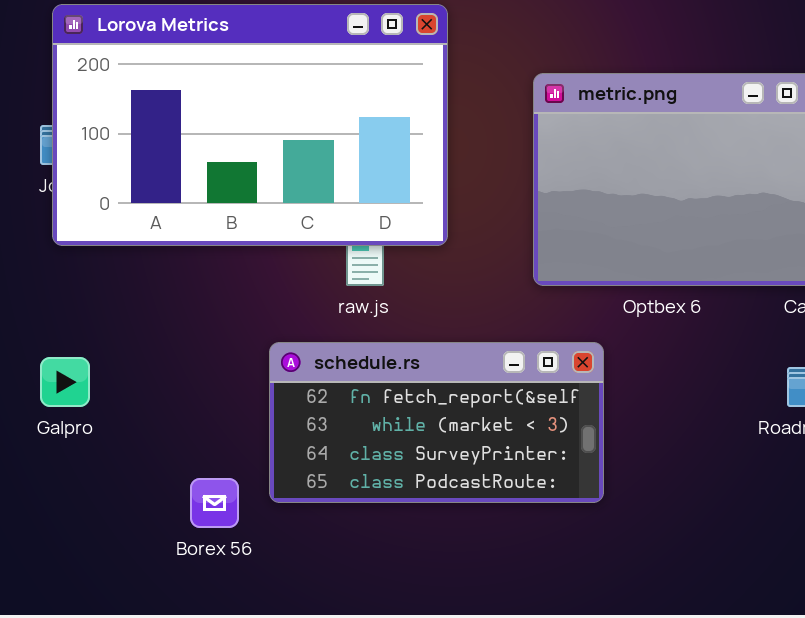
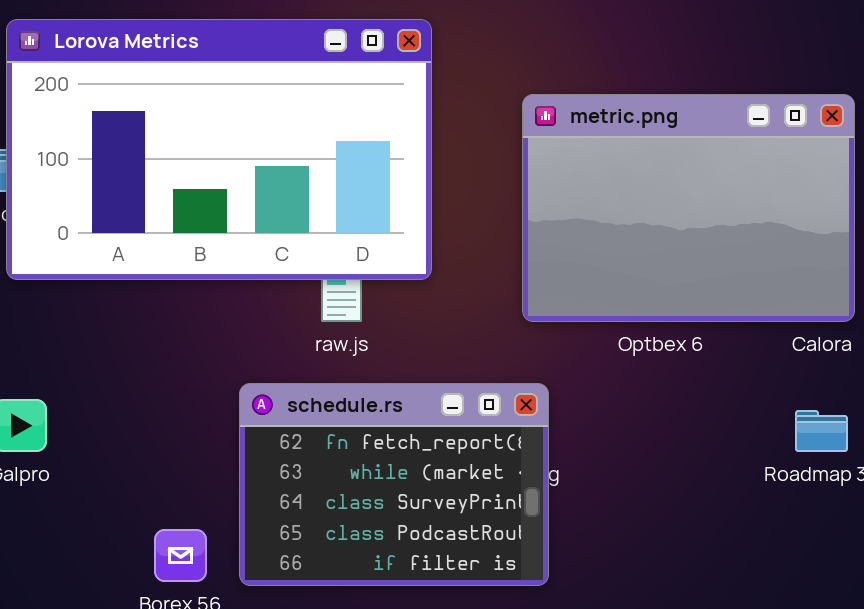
schedule.rs: [269,342,604,503] -> [239,383,549,586], resized

